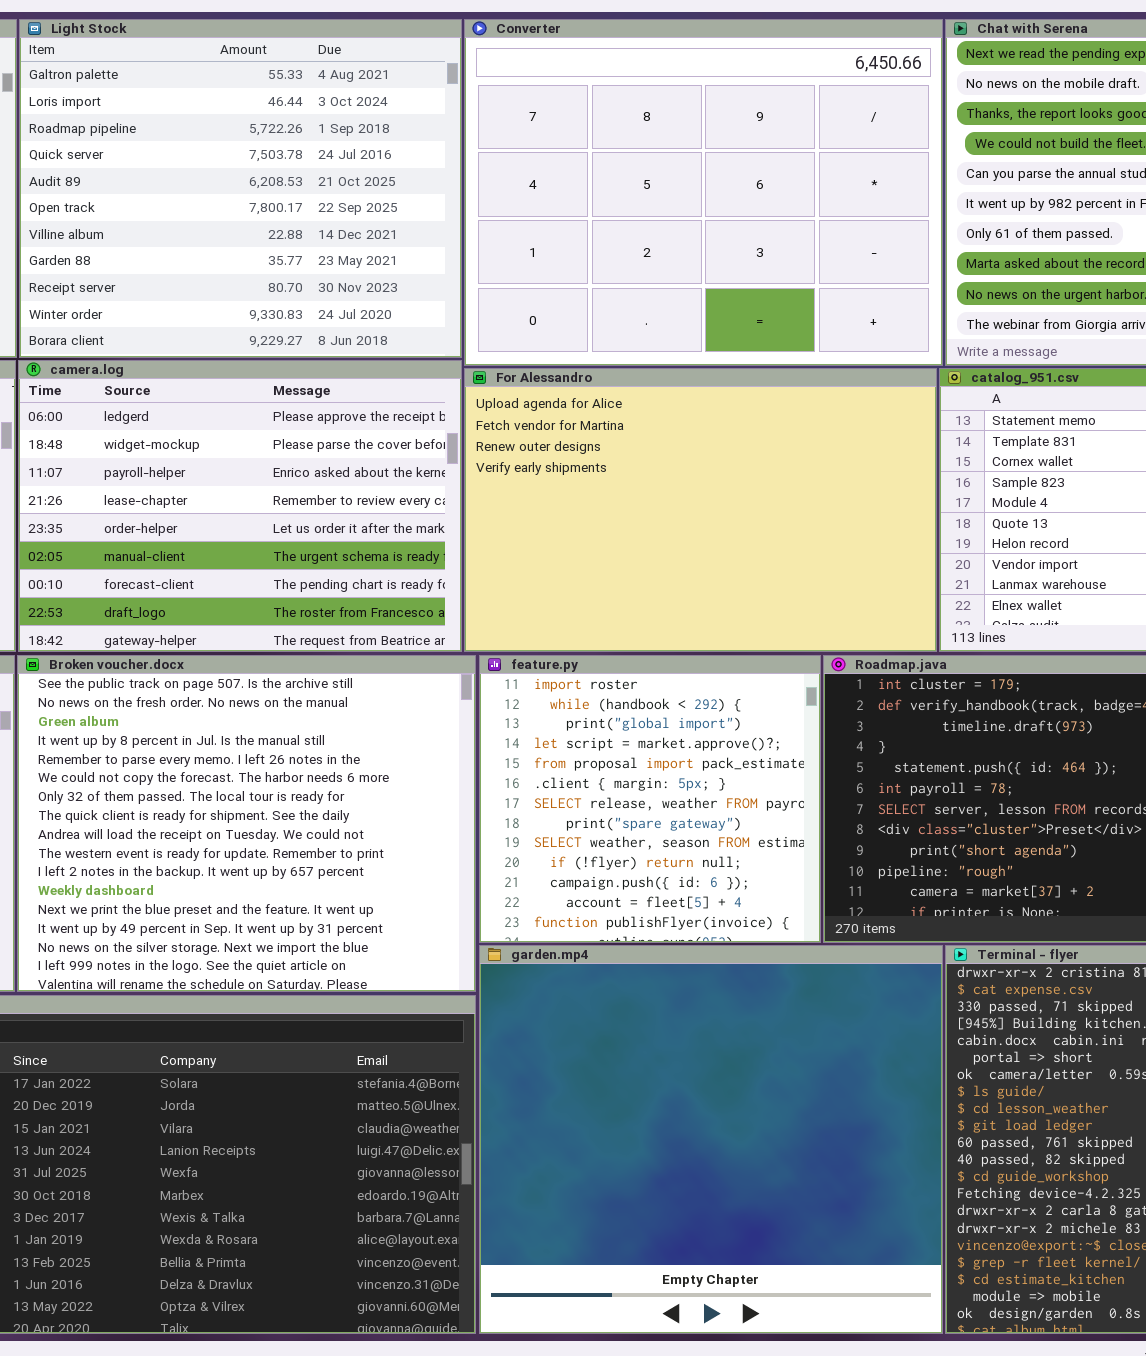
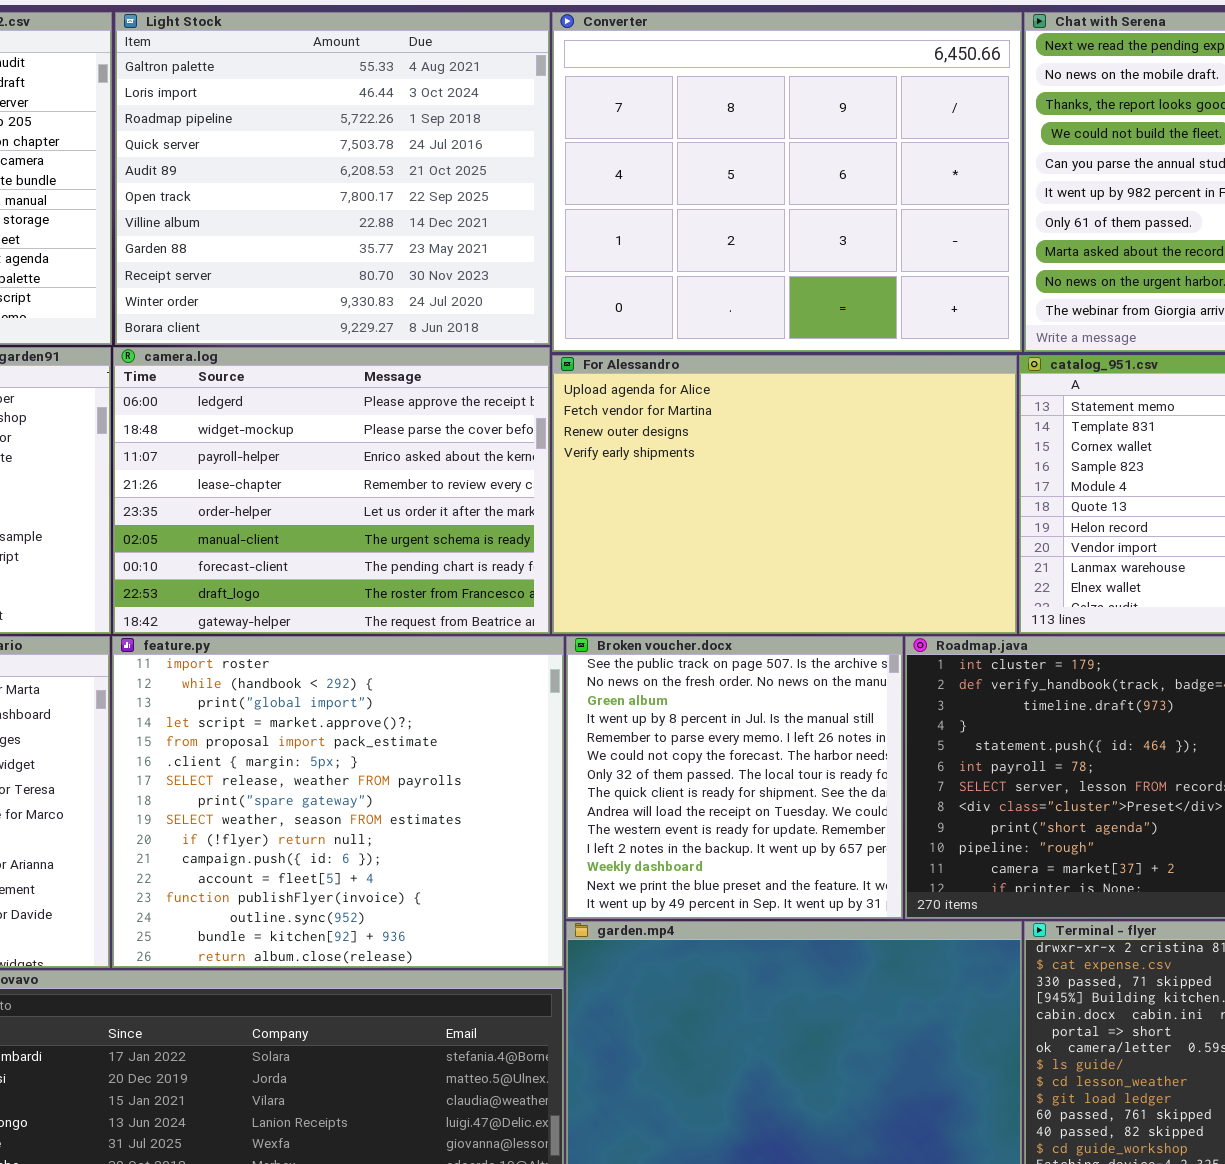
Broken voucher.docx: [17,655,476,992] -> [566,636,903,919], moved, resized
feature.py: [479,655,821,943] -> [112,636,564,968], moved, resized

